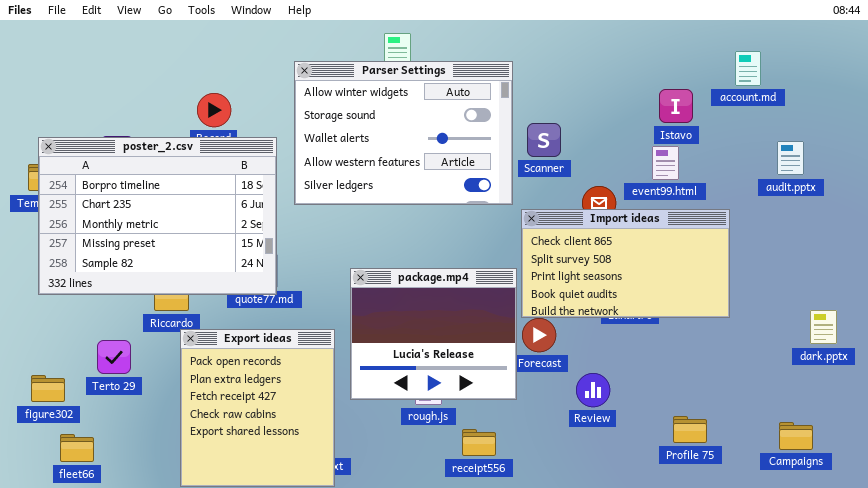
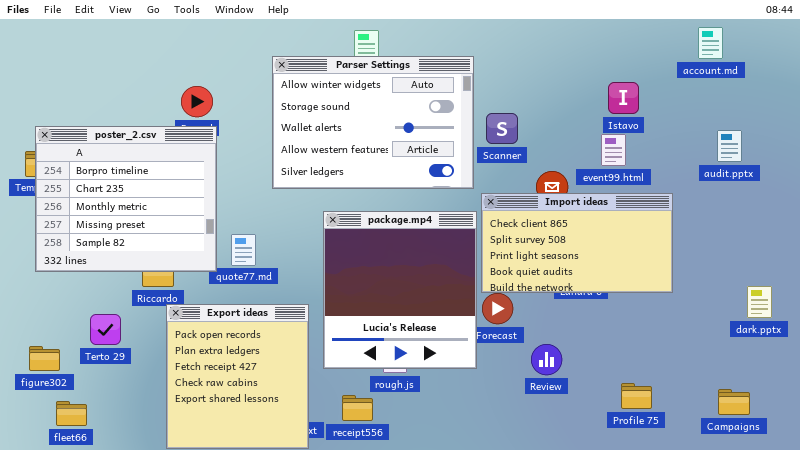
account.md: [735,51,761,86] -> [698,27,723,59], moved
poster_2.csv: [38,137,277,295] -> [35,126,217,272], resized
package.mp4: [350,268,517,400] -> [323,211,477,369], resized
receipt556: [462,429,496,456] -> [342,395,373,421], moved

